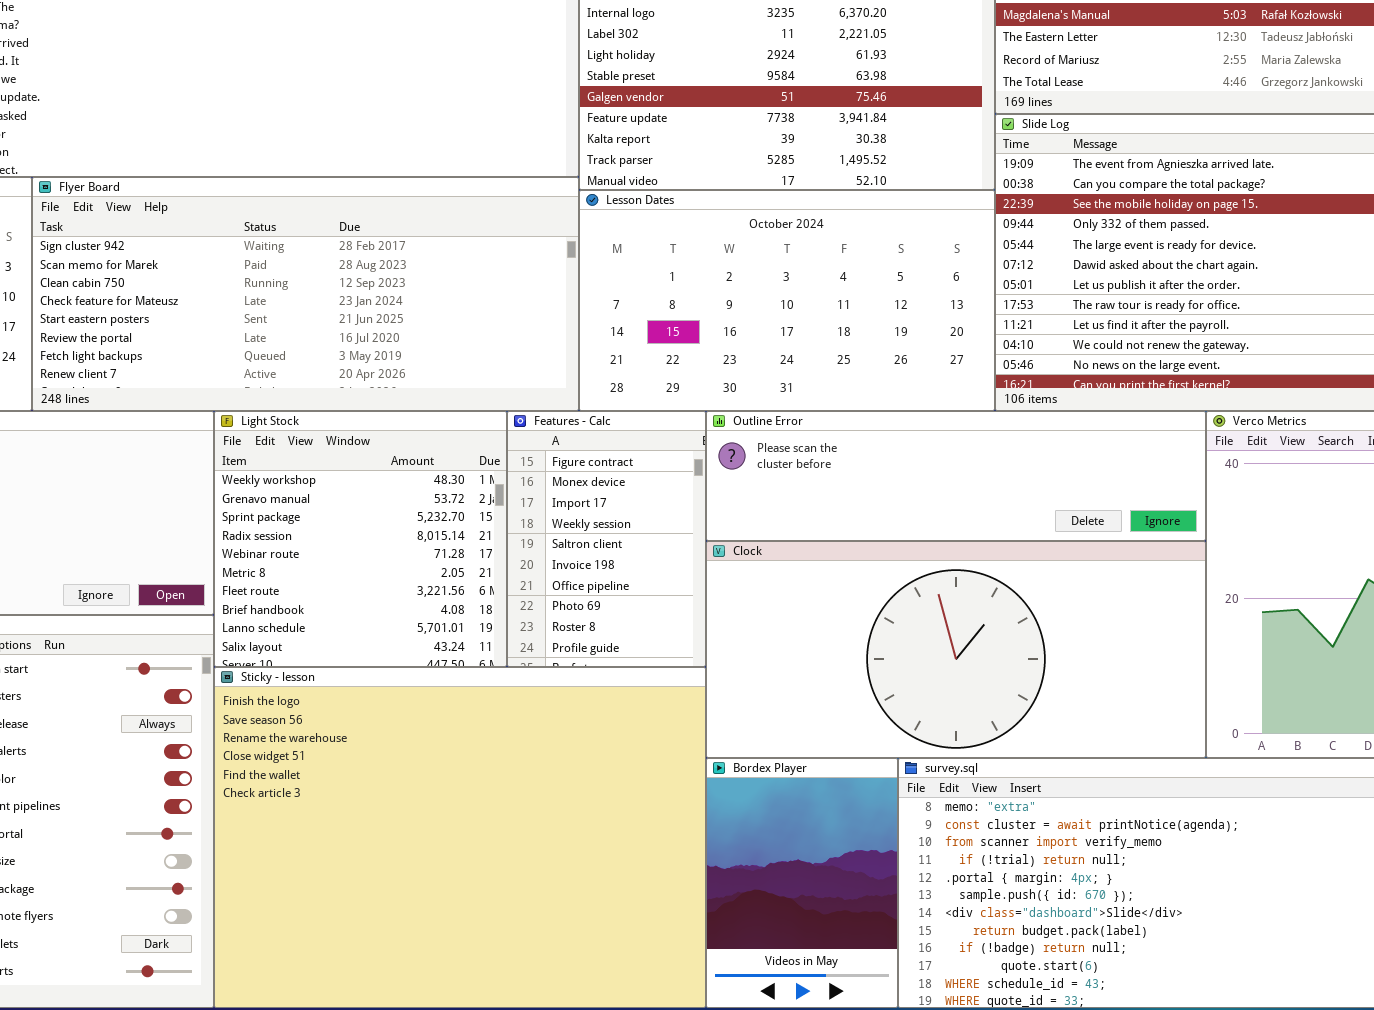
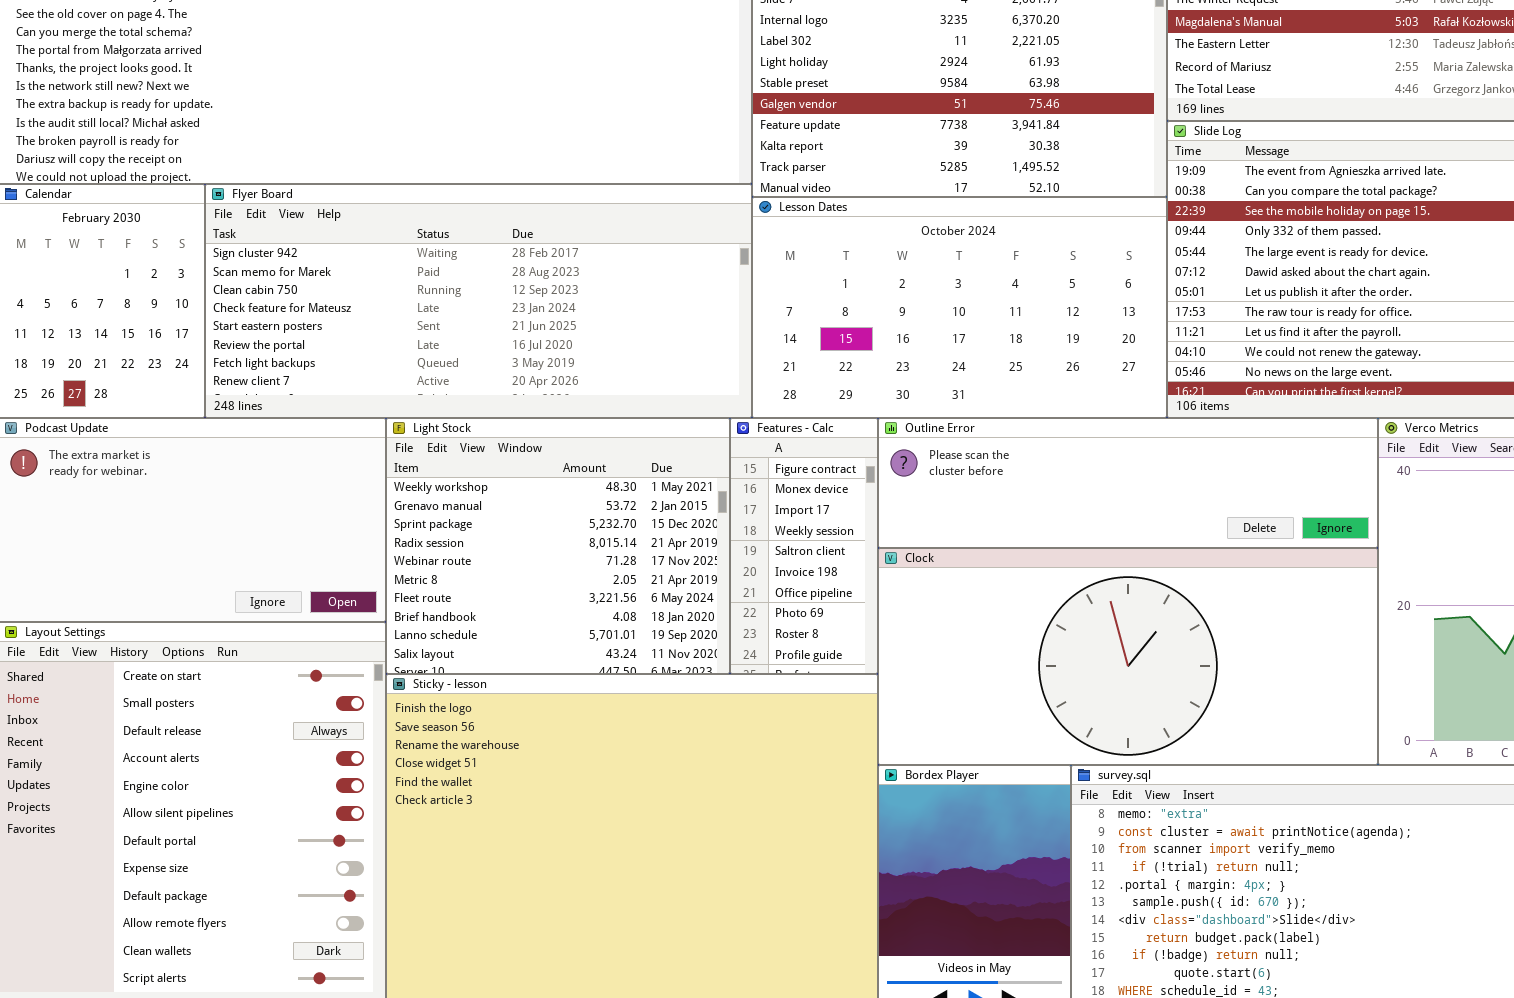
Light Stock: [214,411,507,667] -> [386,418,730,674], resized
Features - Calc: [507,411,706,667] -> [730,418,878,674], resized

